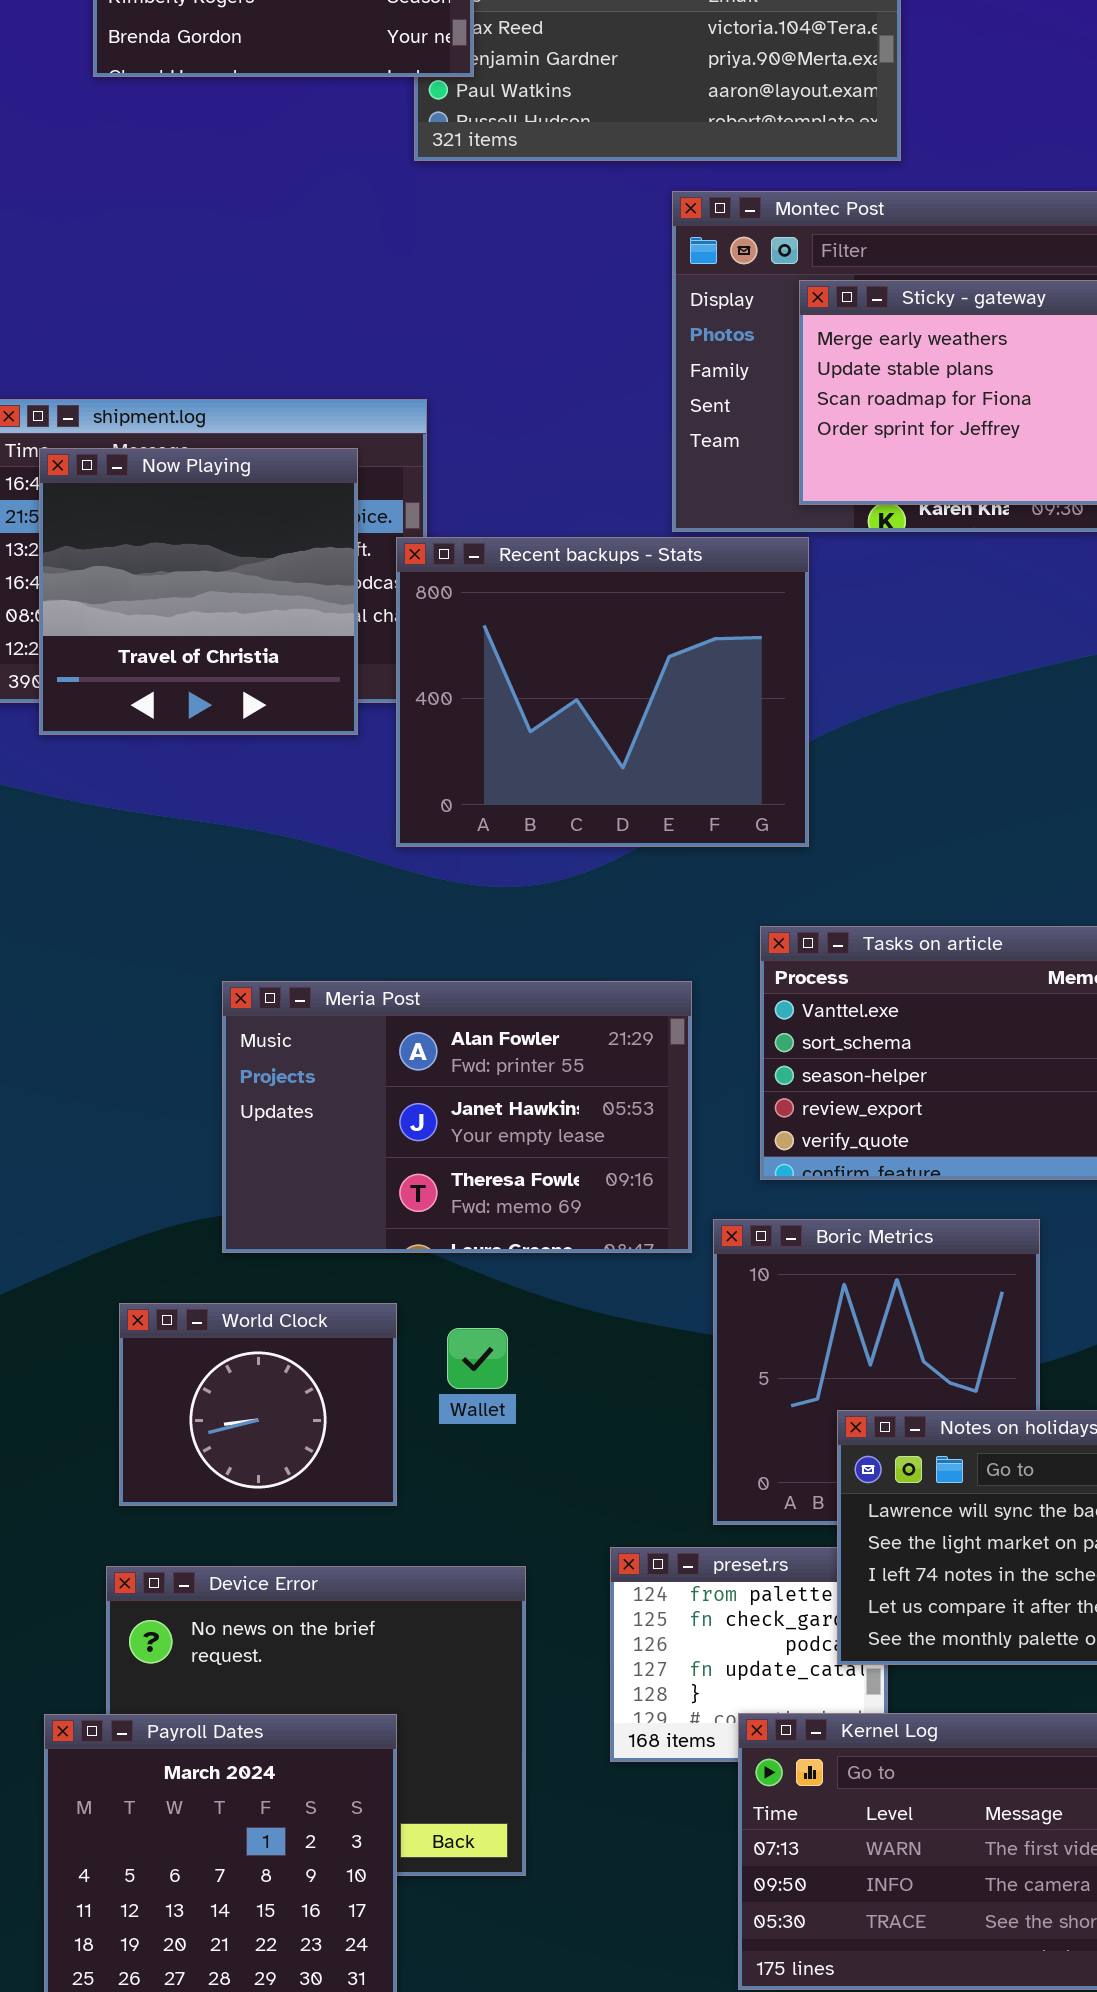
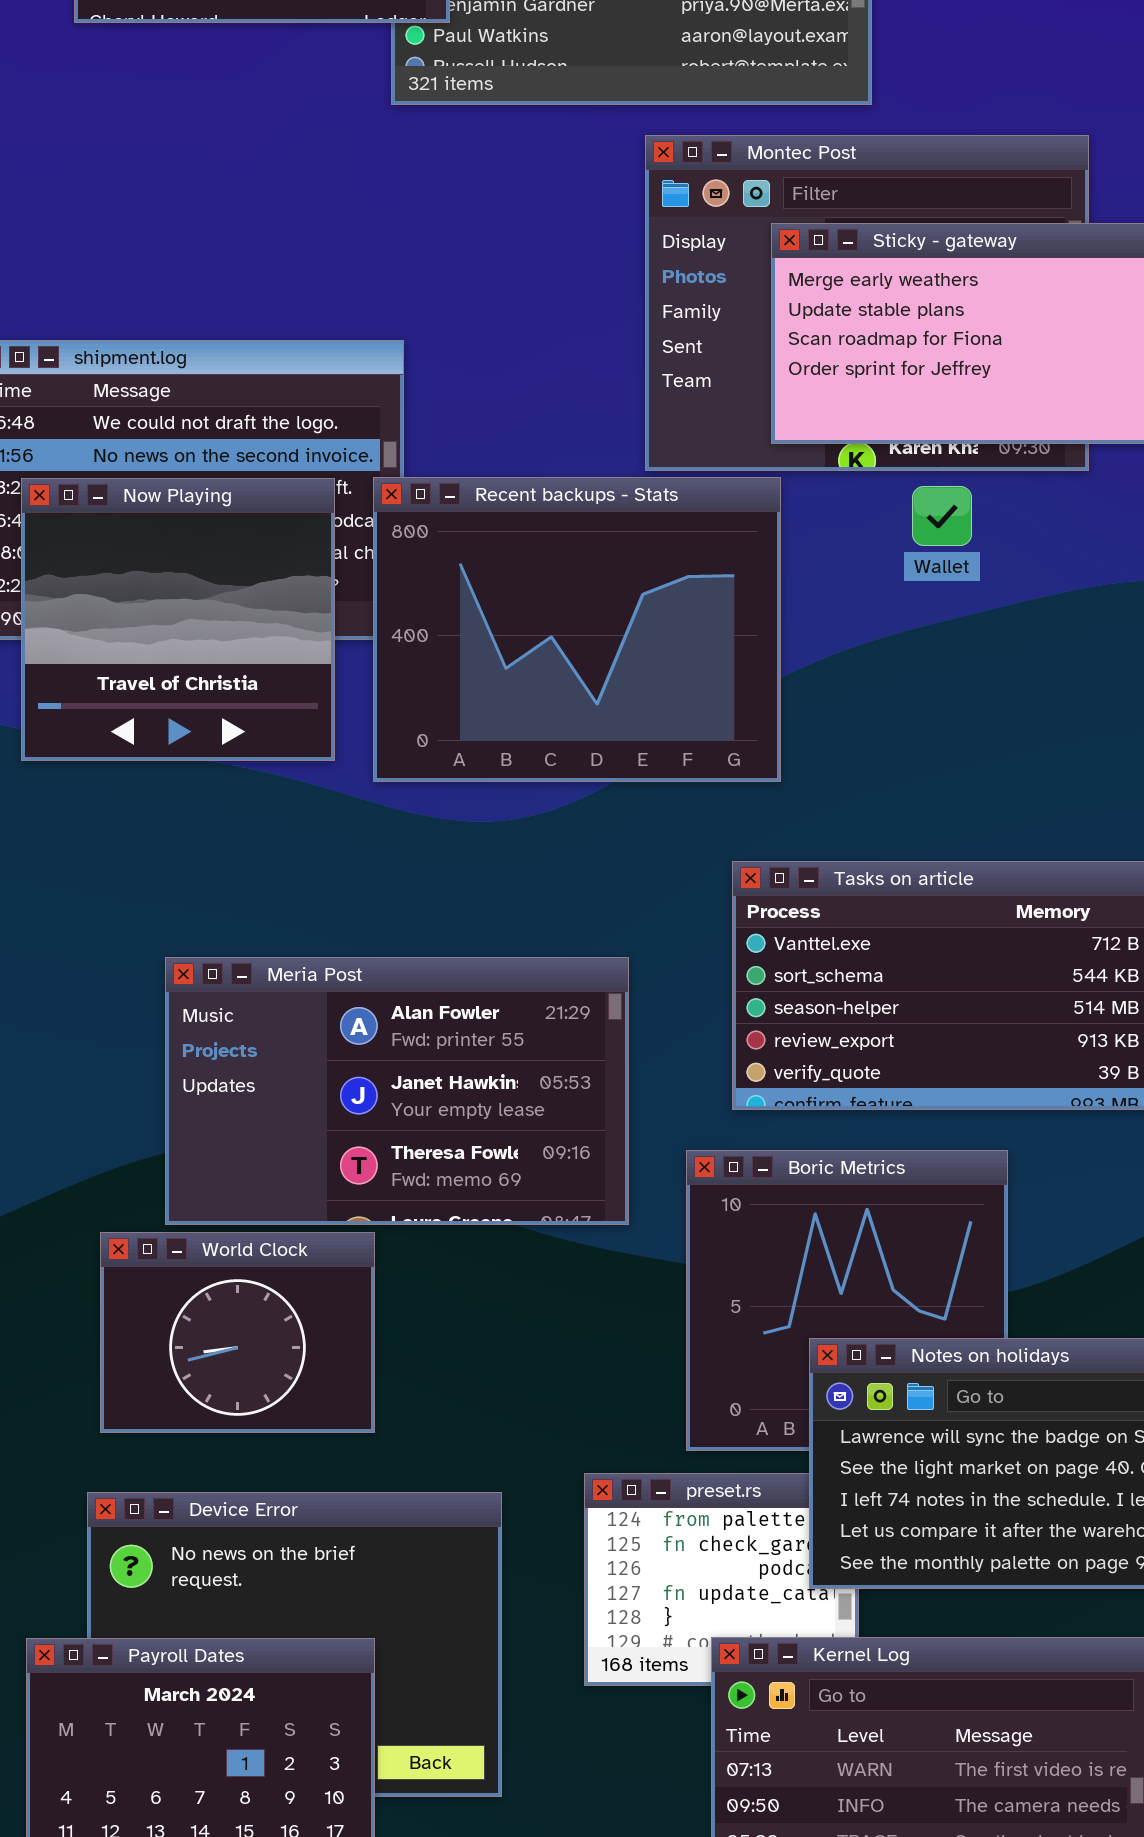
Now Playing: [39,448,358,735] -> [21,478,335,761], moved
Meria Post: [222,981,692,1253] -> [165,957,629,1225], moved
Wallet: [447,1328,508,1389] -> [912,486,972,546], moved

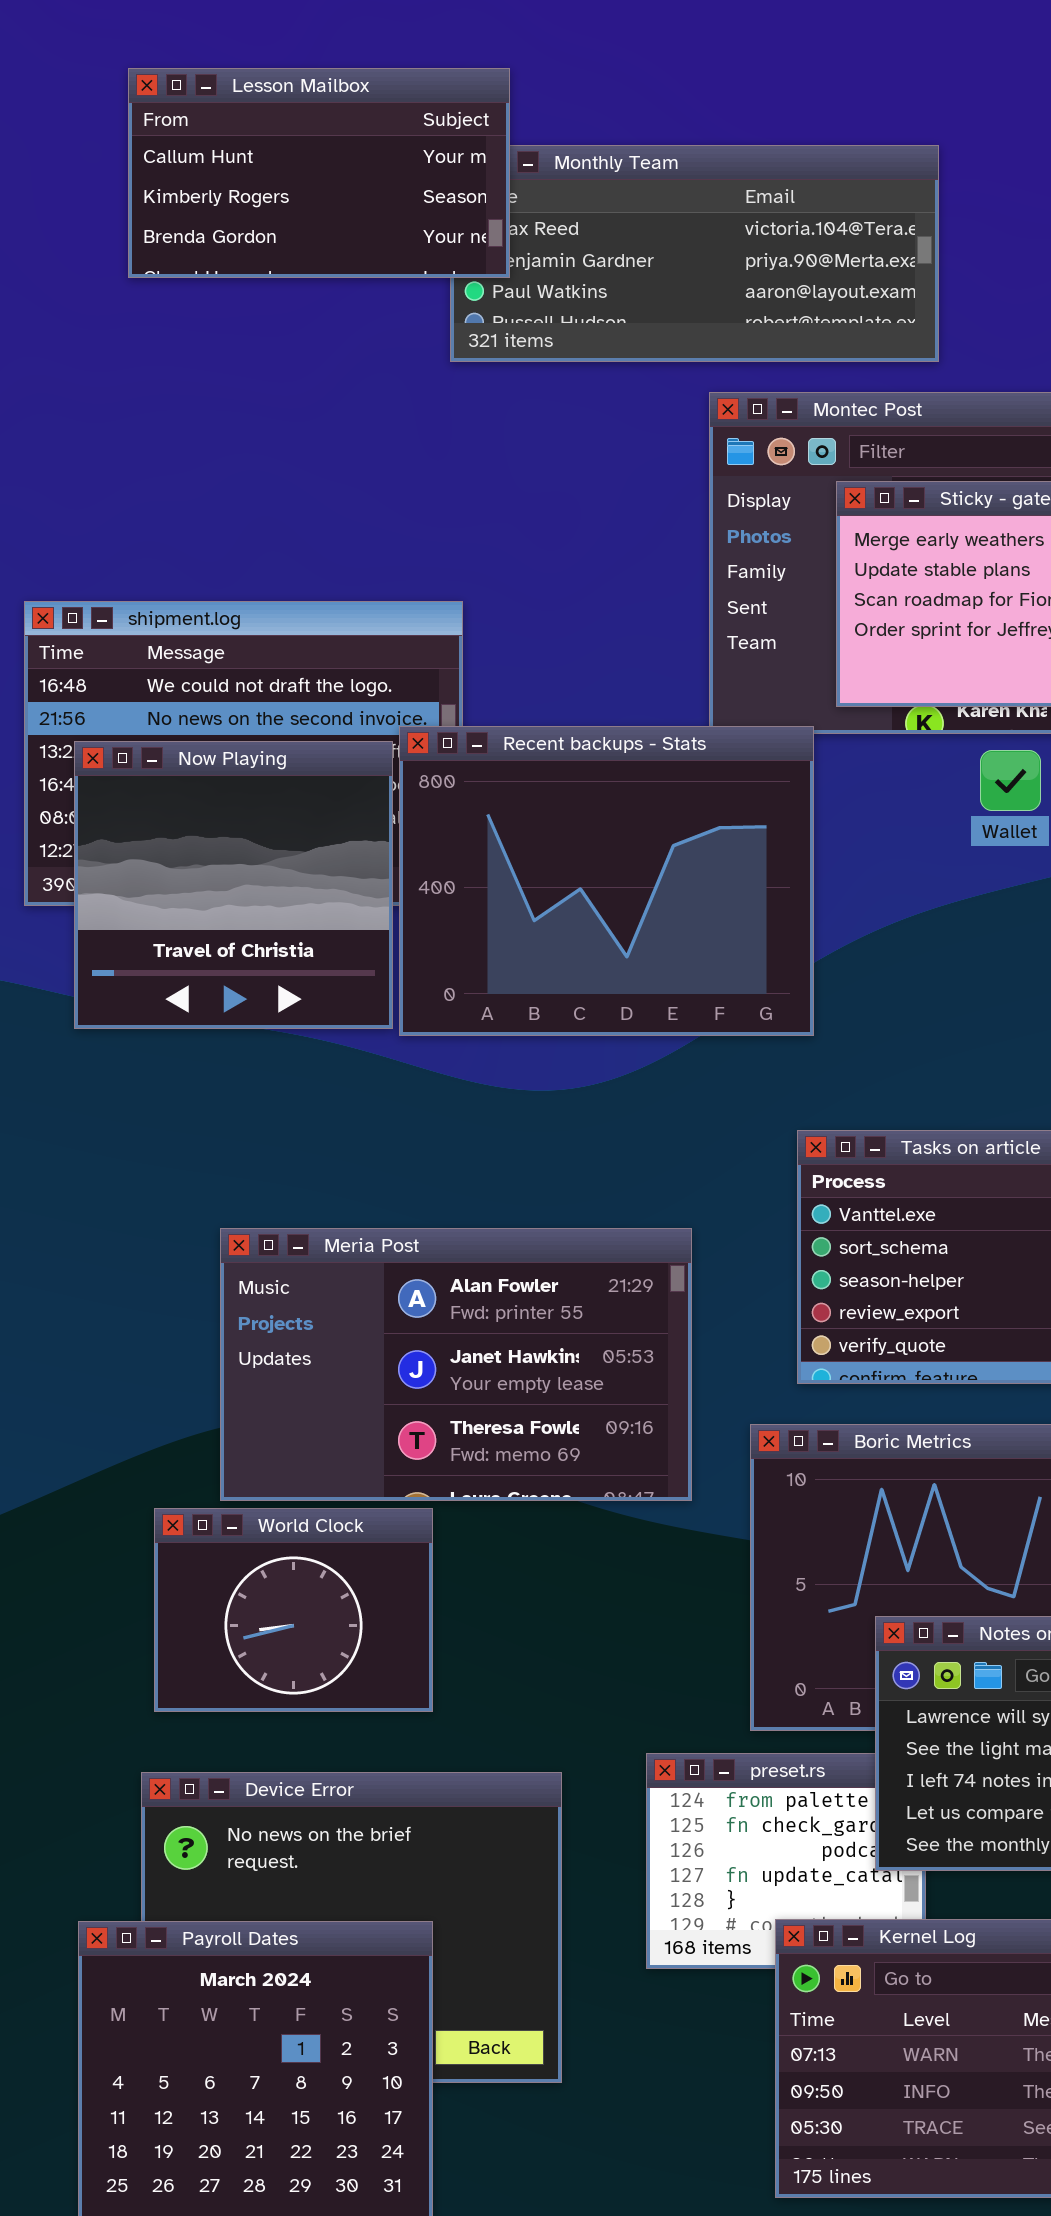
Recent backups - Stats: [373,477,781,782] -> [399,726,814,1036], moved

